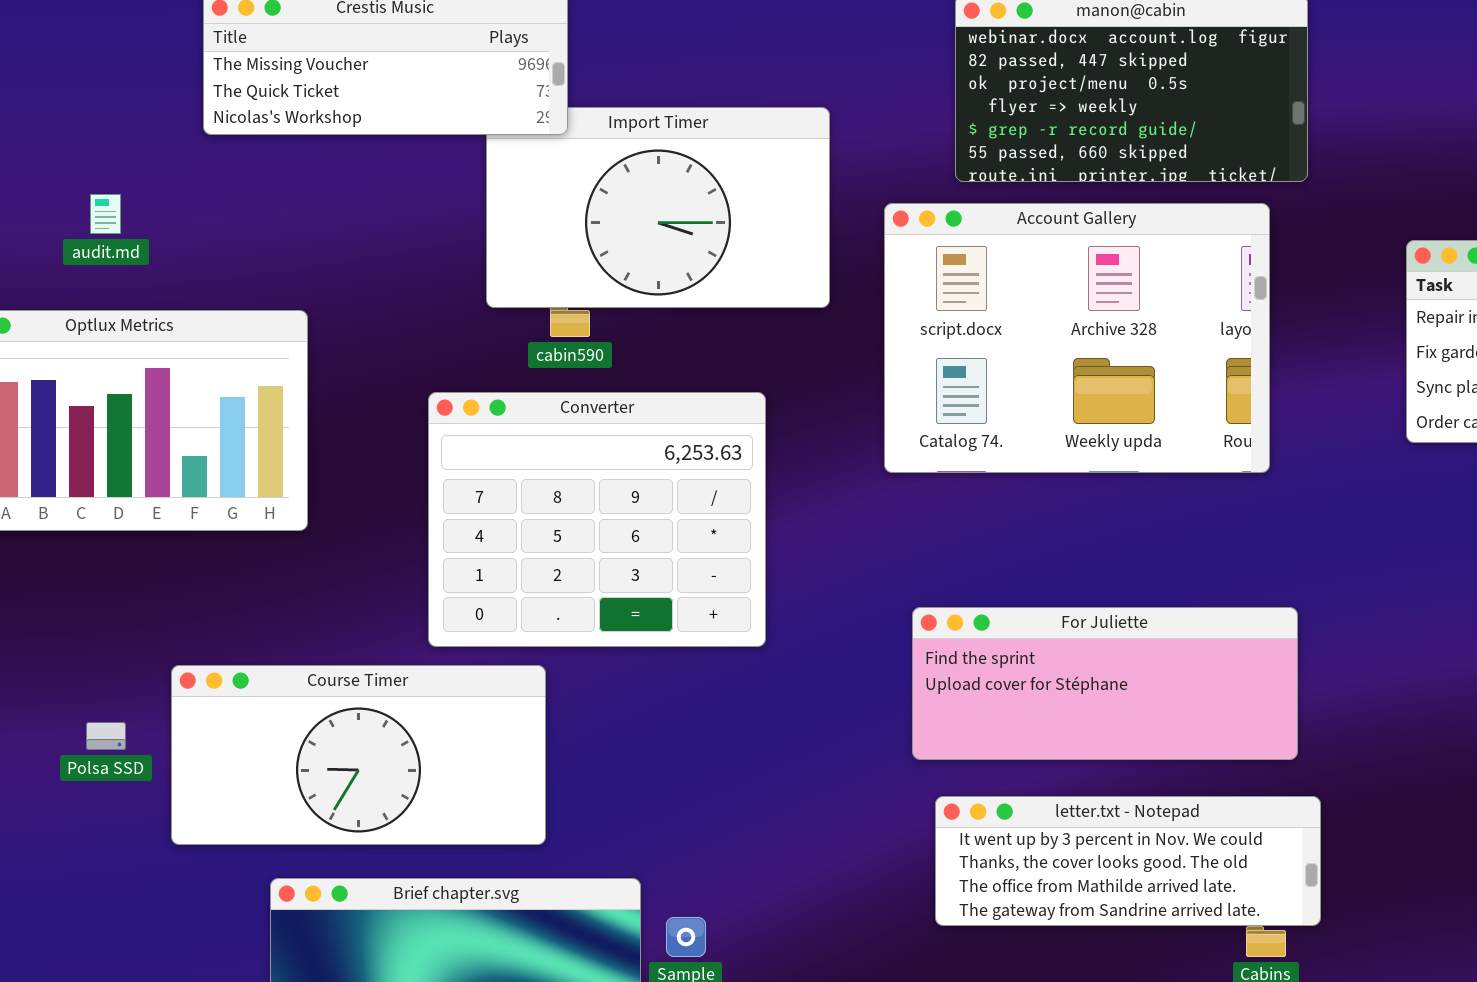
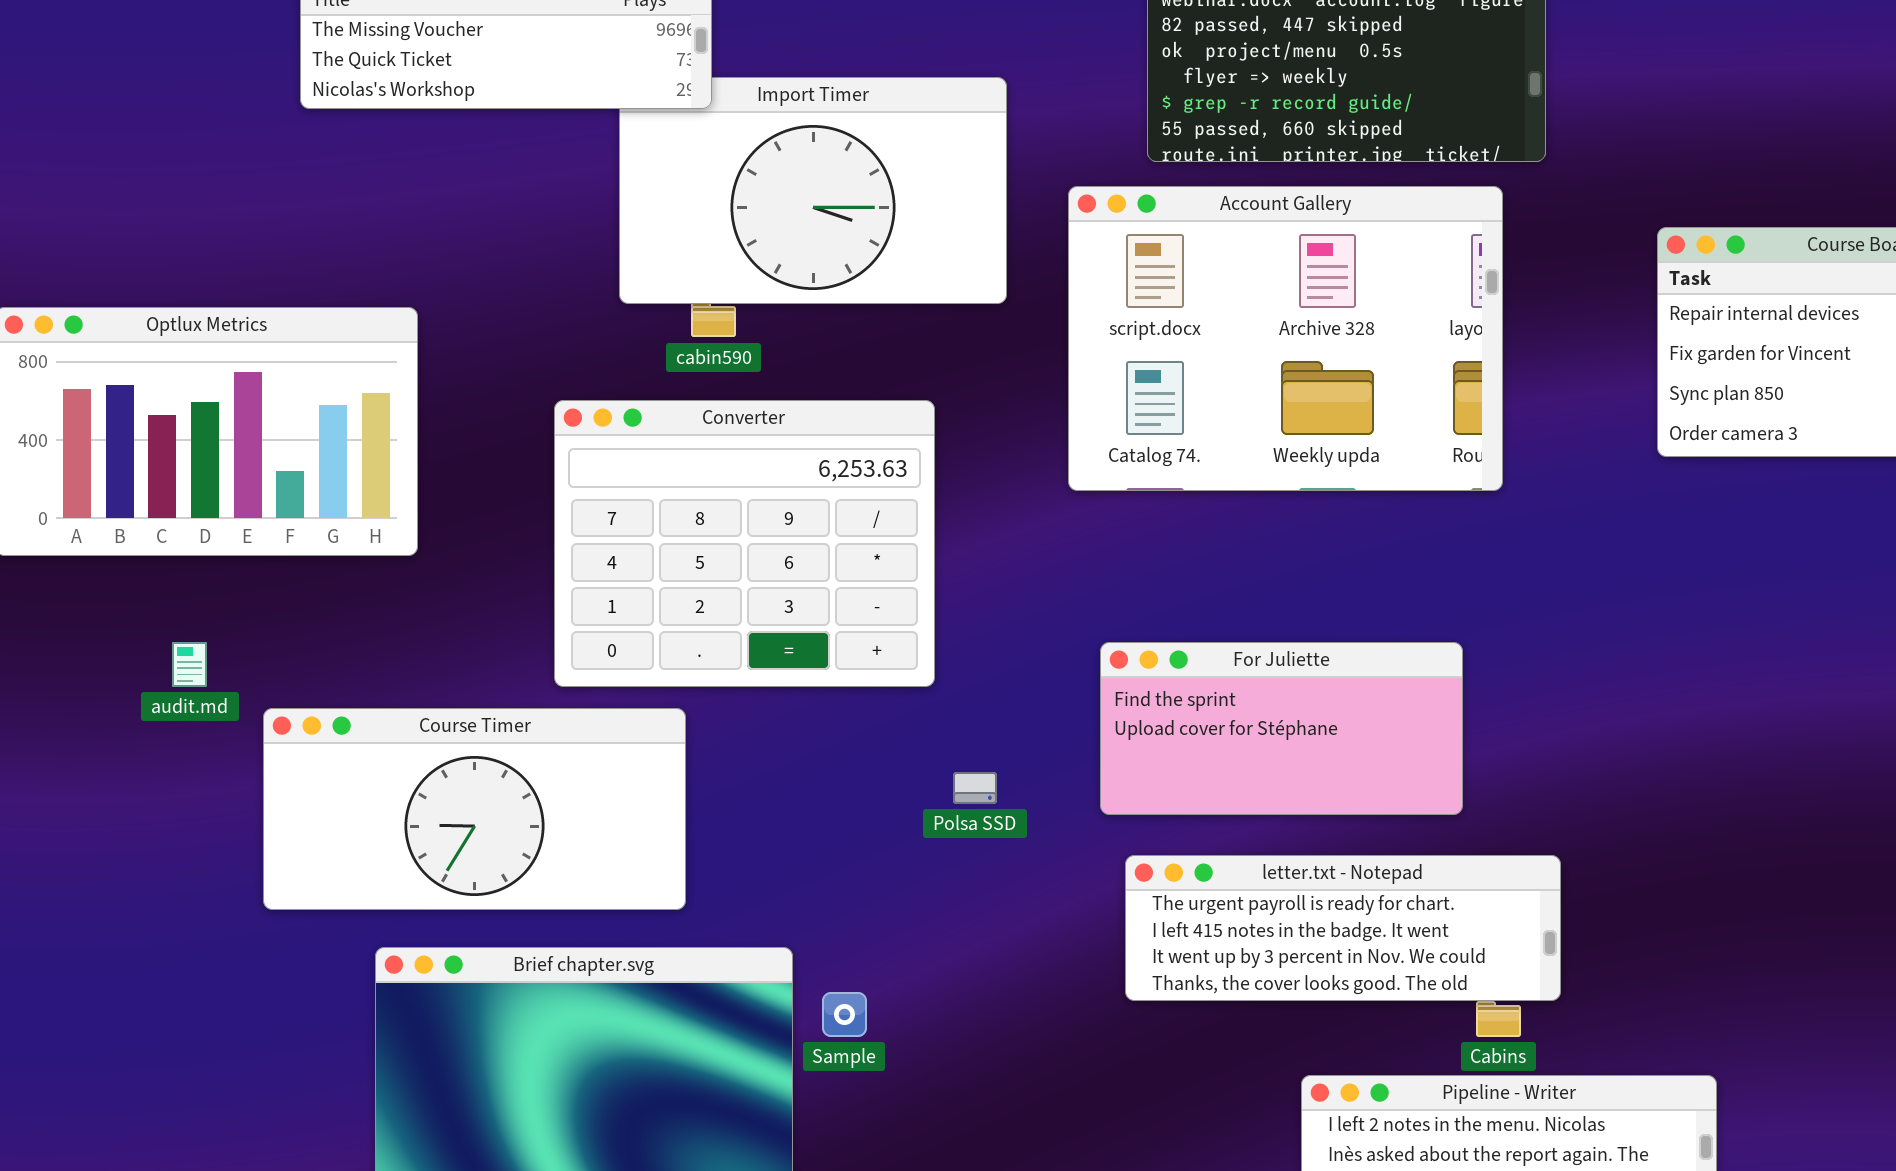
audit.md: [90,194,121,234] -> [172,642,207,687], moved
For Juliette: [912,607,1298,760] -> [1100,642,1463,815], resized
Polsa SSD: [86,722,126,750] -> [953,772,997,804], moved
letter.txt - Notepad: [935,796,1321,926] -> [1125,855,1561,1001], scrolled up 2 rows

